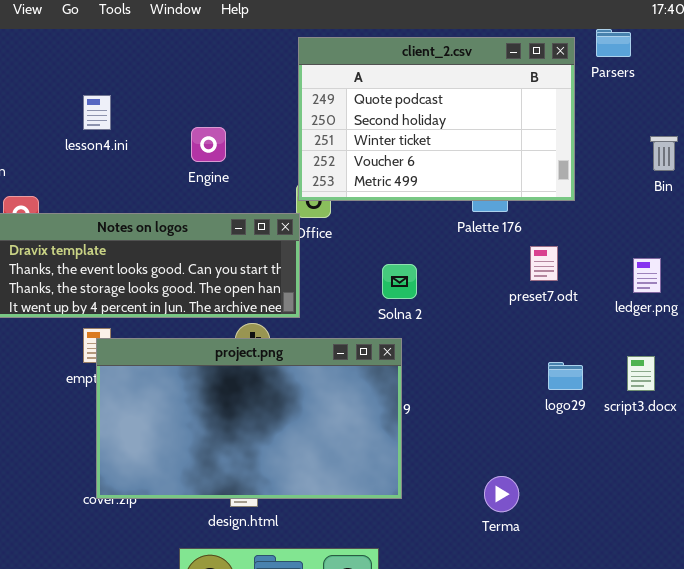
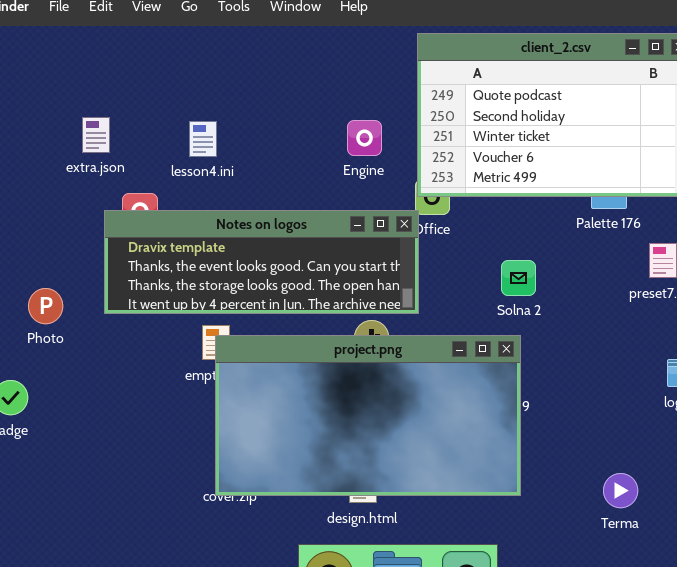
lesson4.ini: [83,95,111,130] -> [189,121,217,157], moved
Engine: [191,127,226,162] -> [347,120,382,156], moved

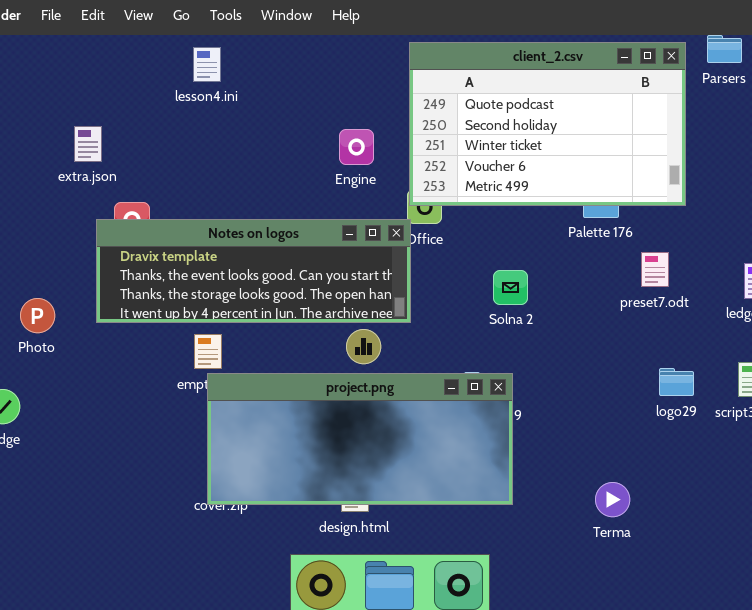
lesson4.ini: [189,121,217,157] -> [193,47,221,82], moved
project.png: [215,335,521,496] -> [207,373,513,505], resized

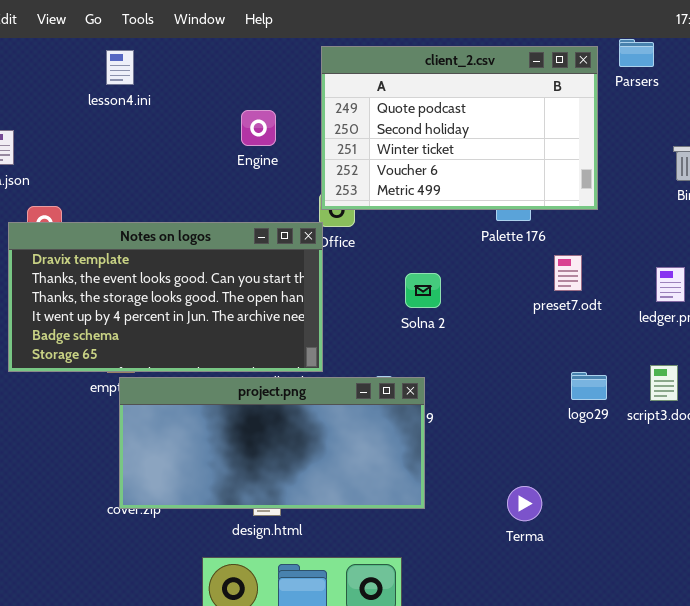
Engine: [339,129,374,165] -> [241,110,276,146], moved
Notes on logos: [96,219,411,323] -> [8,222,323,372], resized

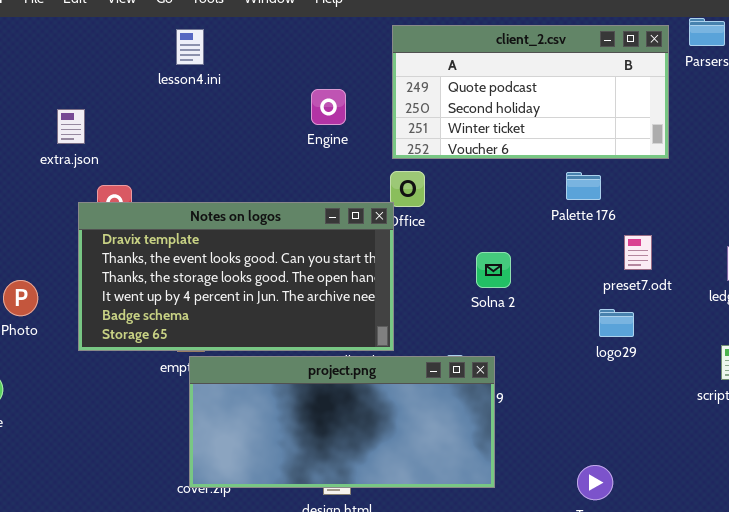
client_2.csv: [321,46,598,210] -> [392,25,669,159], resized
logo29: [571,372,607,400] -> [599,309,634,337], moved

